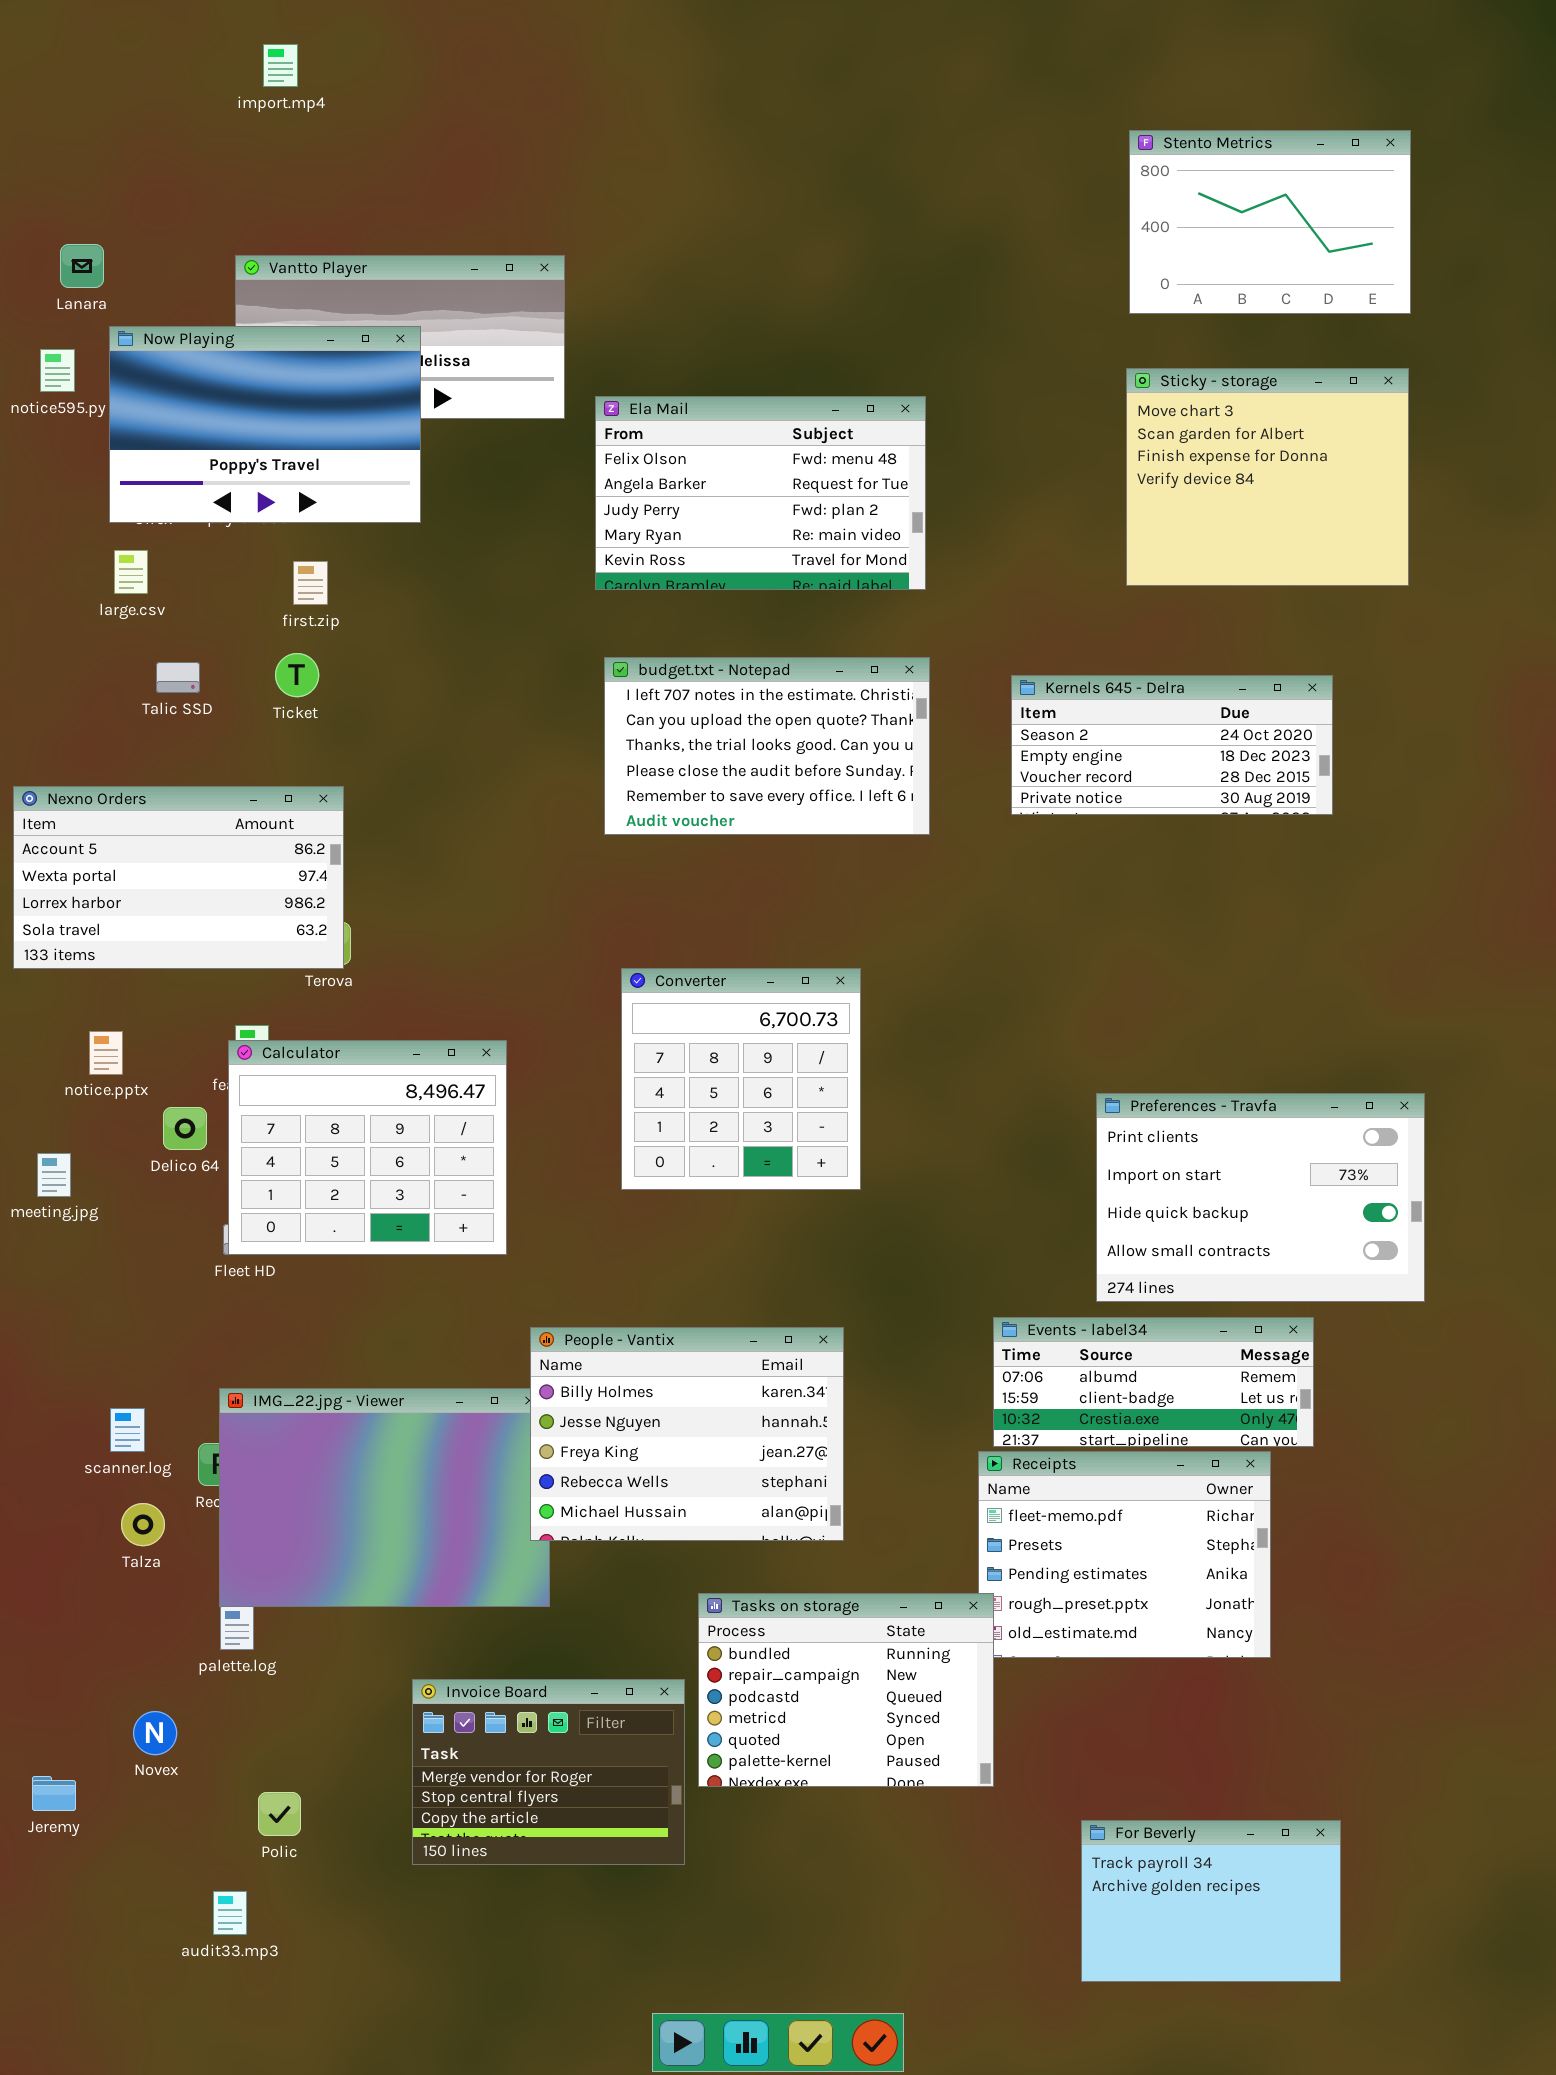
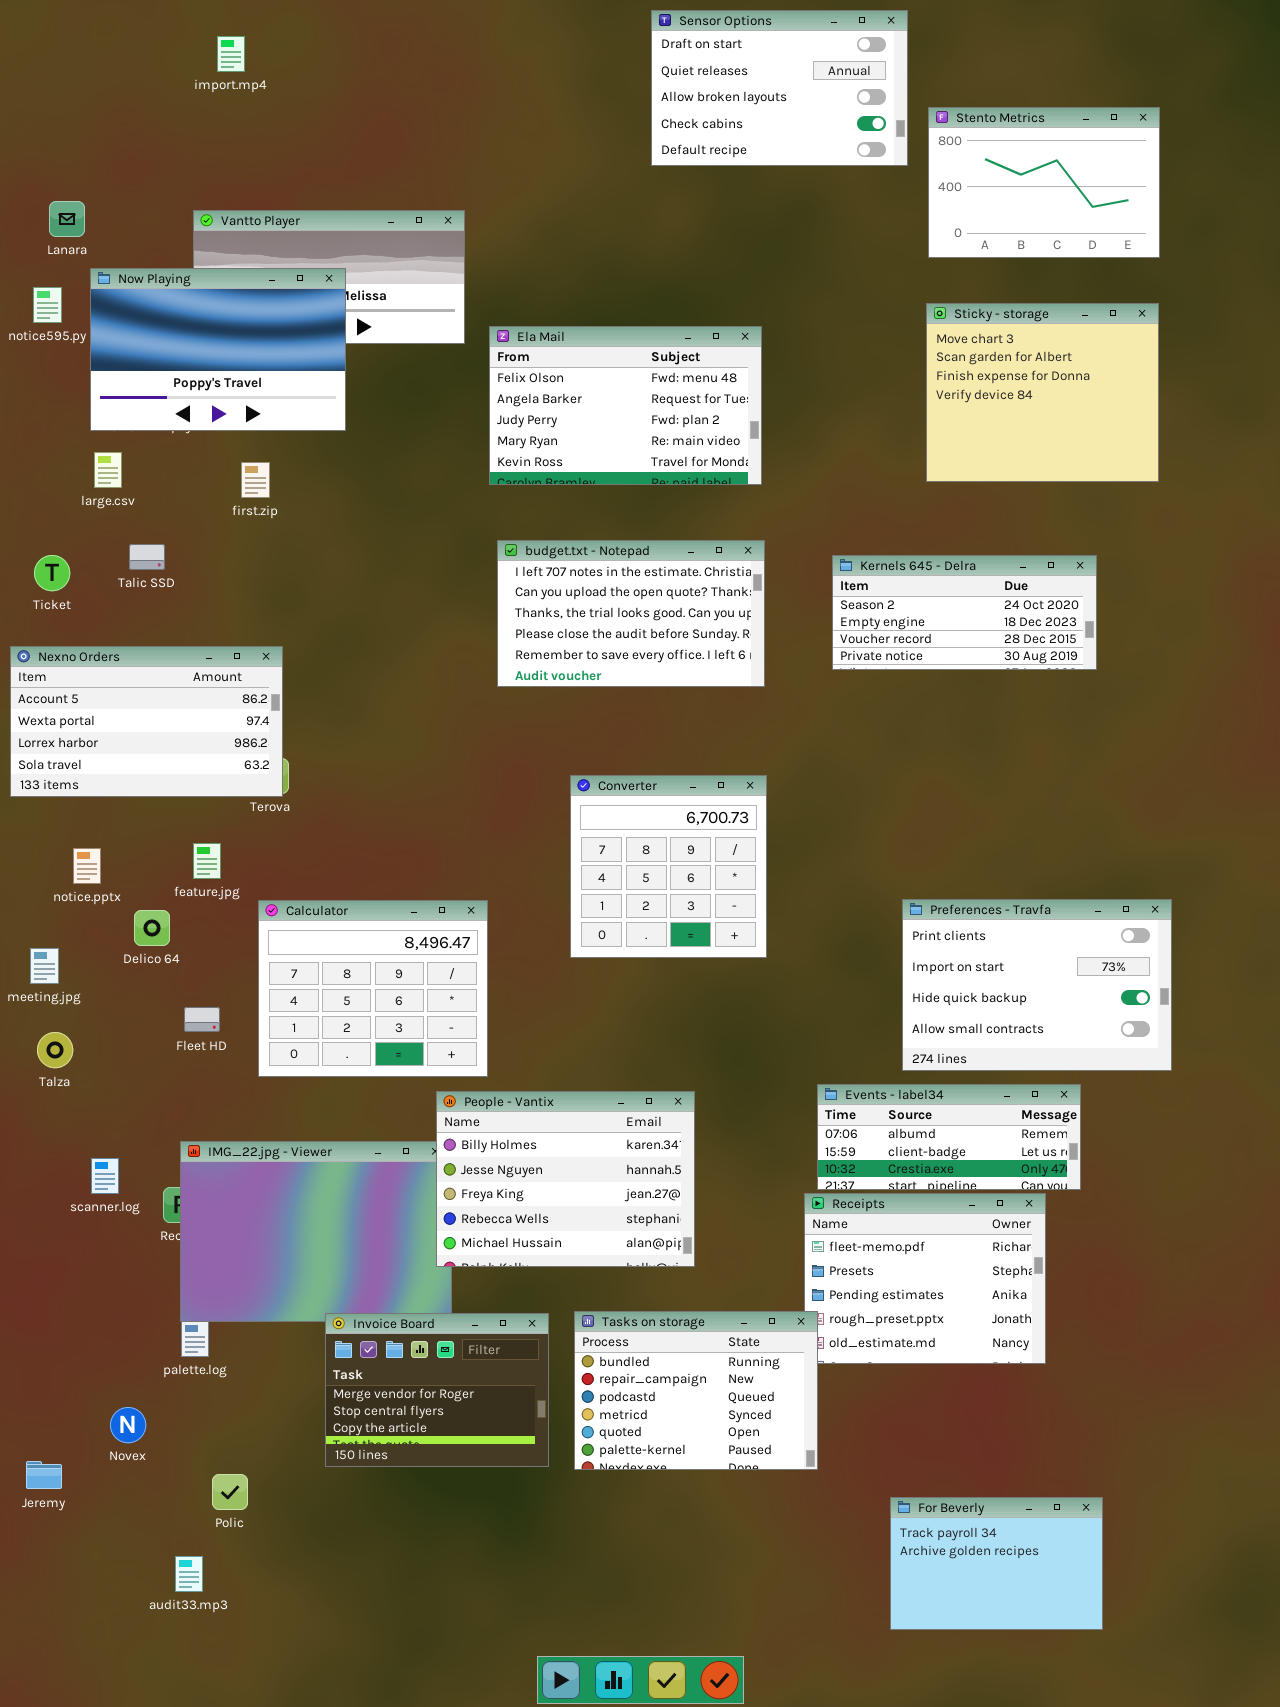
Sensor Options: none -> [651,10,908,166], opened
Ticket: [275,653,319,697] -> [34,555,70,591], moved
Converter: [621,968,861,1190] -> [570,775,767,958], moved
Calculator: [228,1040,507,1255] -> [258,900,488,1077], moved
Talza: [121,1503,165,1546] -> [37,1032,73,1068], moved
Invoice Board: [412,1679,685,1865] -> [325,1313,549,1467], moved

